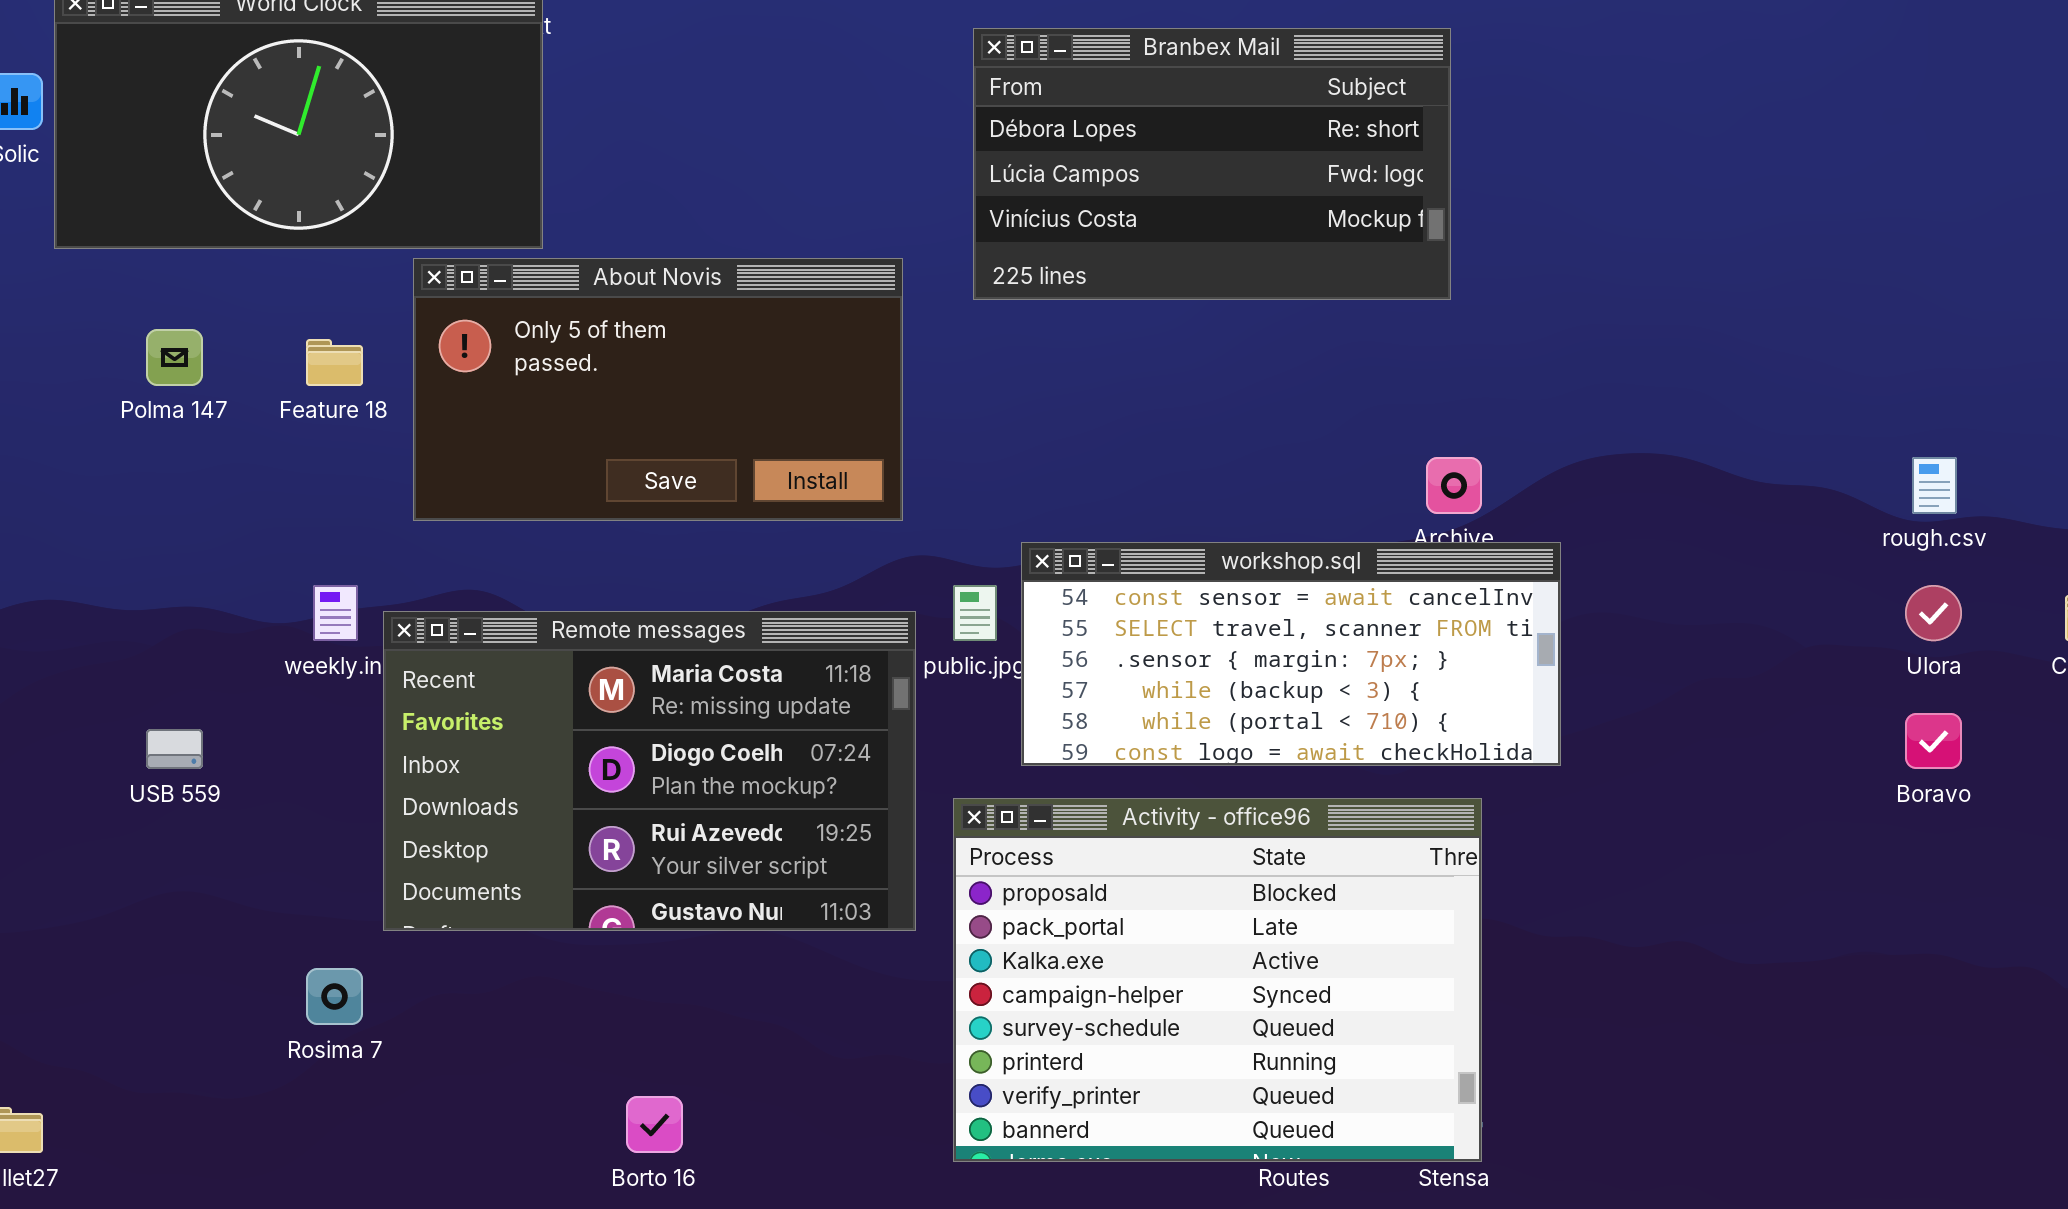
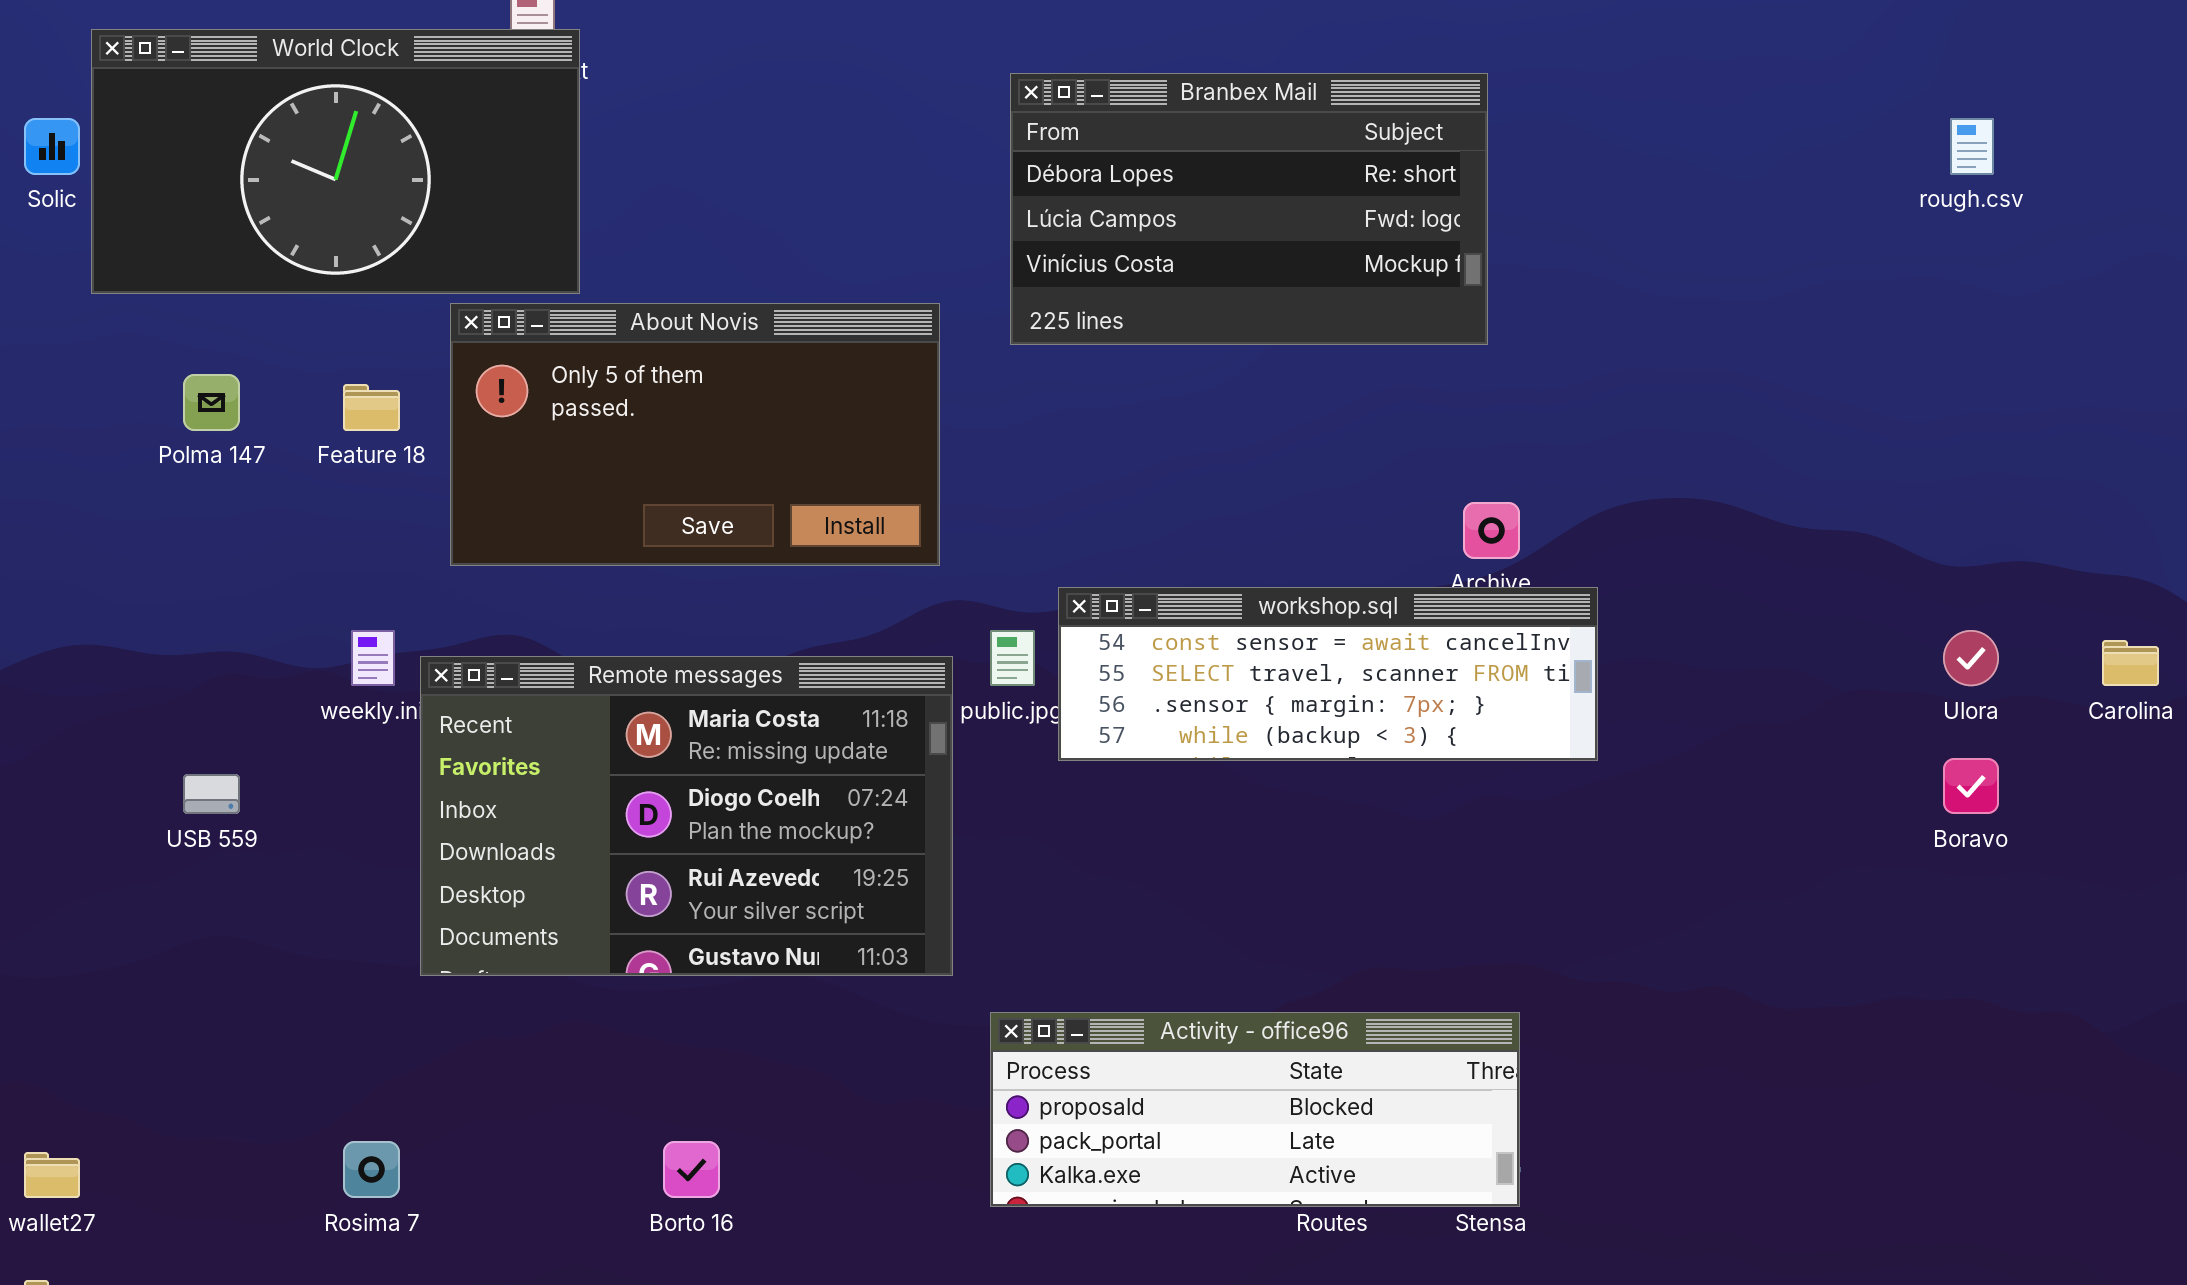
rough.csv: [1912,457,1957,514] -> [1950,118,1994,175], moved
workshop.sql: [1021,542,1561,766] -> [1058,587,1598,761], resized
Activity - office96: [953,798,1482,1162] -> [990,1012,1520,1207], resized
Rosima 7: [306,968,363,1025] -> [343,1141,400,1198], moved

